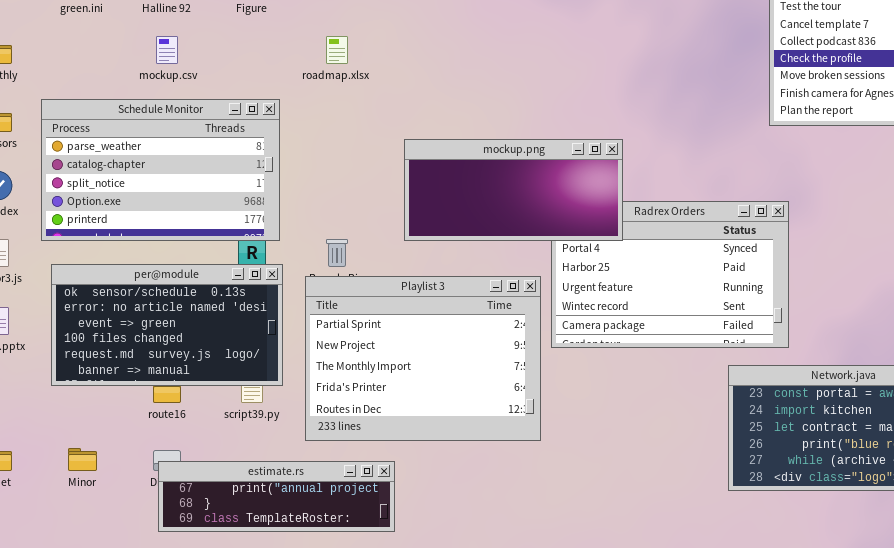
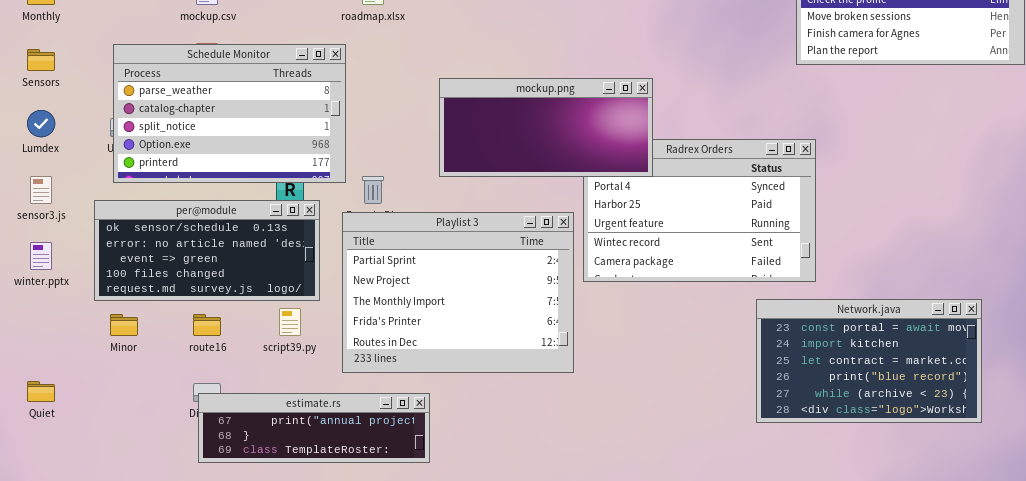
Schedule Monitor: [41,99,280,241] -> [113,44,346,183], moved
per@module: [51,264,283,386] -> [94,200,320,301], resized
Minor: [68,448,97,471] -> [110,314,138,336], moved

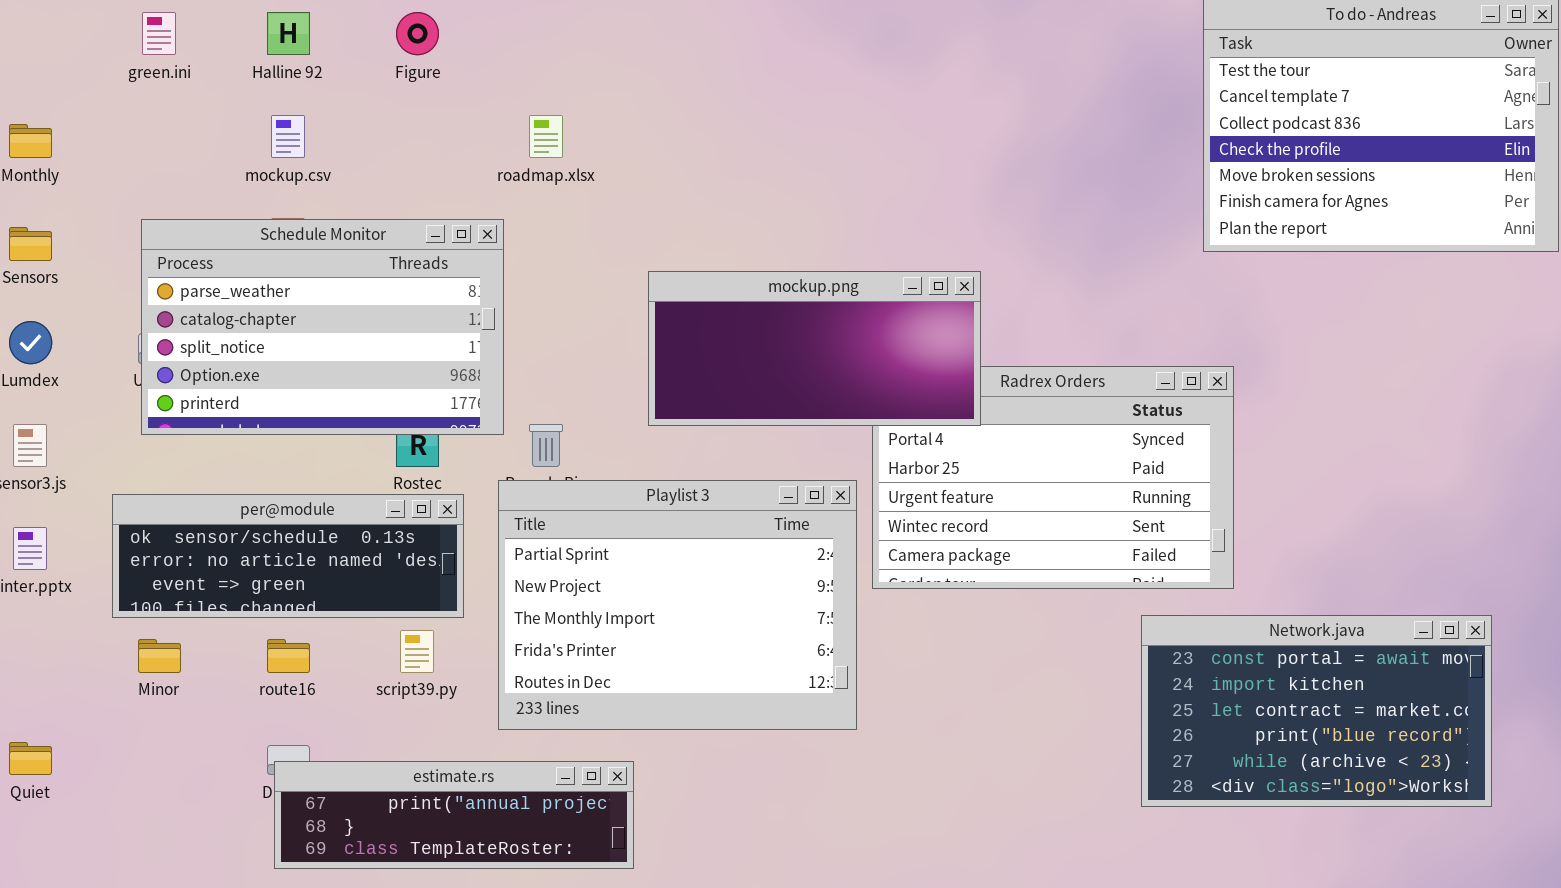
per@module: [94,200,320,301] -> [112,494,464,618], resized

